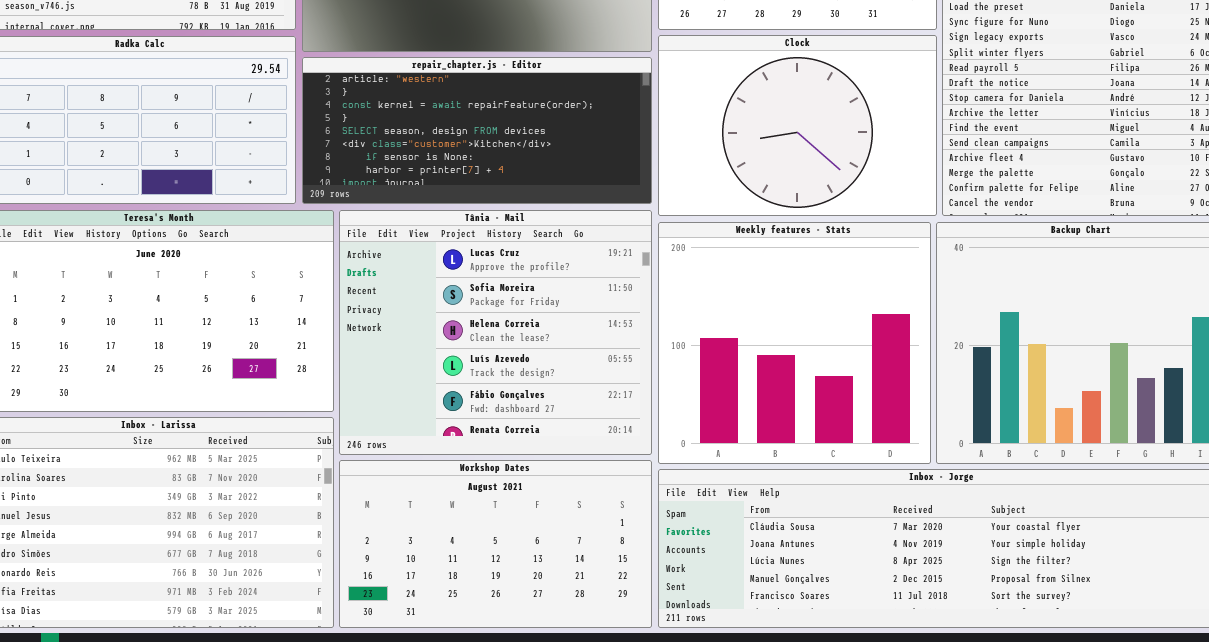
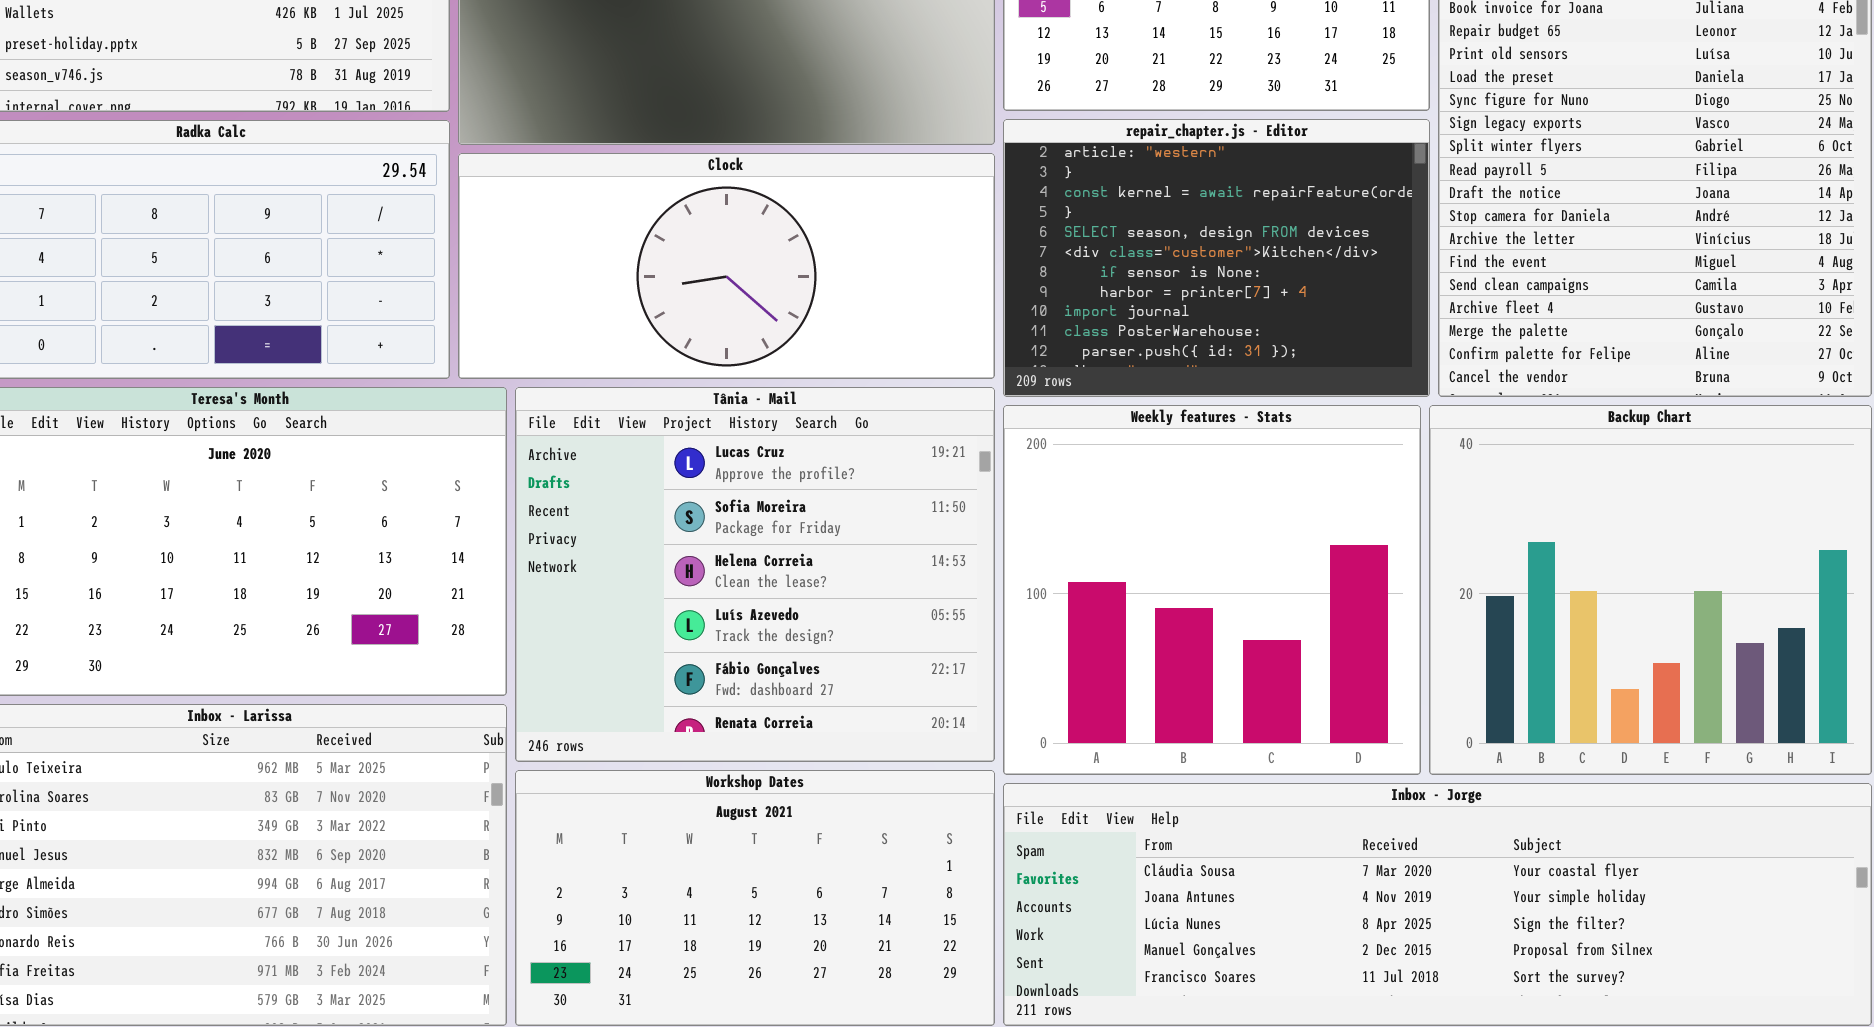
Clock: [658,35,937,216] -> [458,153,995,379], moved, resized
repair_chapter.js - Editor: [302,57,652,204] -> [1003,119,1430,397], moved, resized

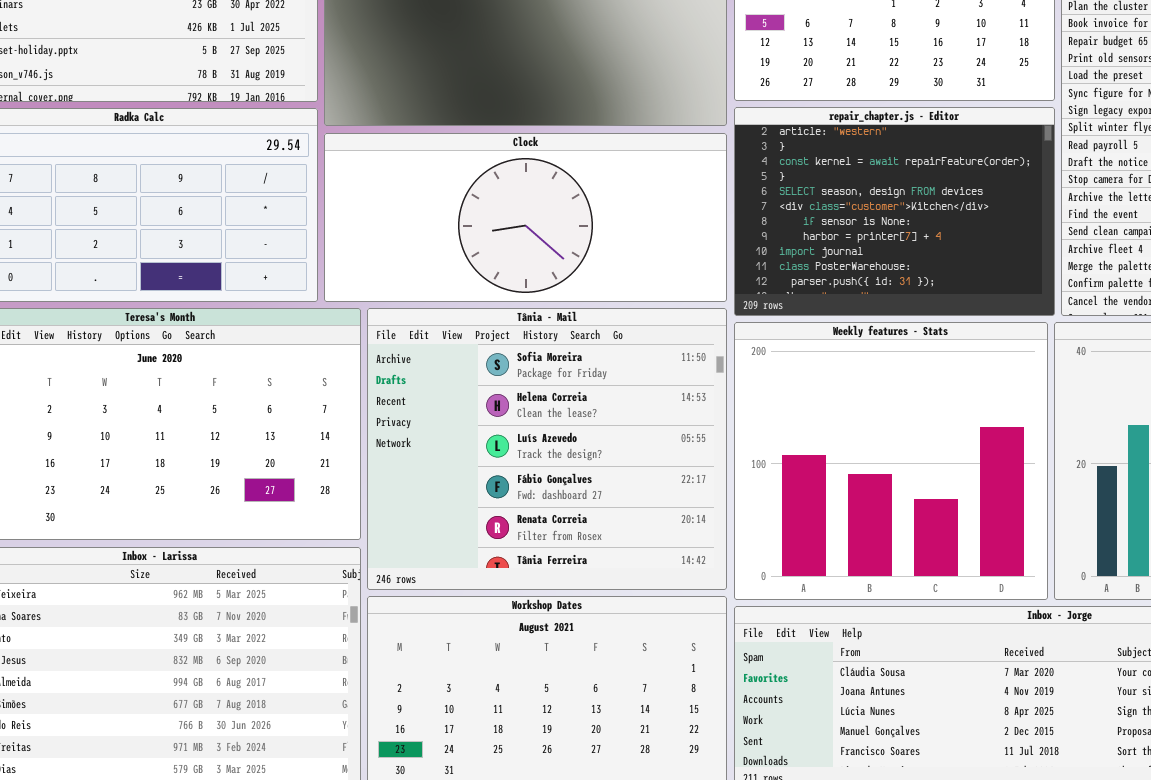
Tânia - Mail: [515,387,995,762] -> [367,308,727,590], scrolled down 1 row

